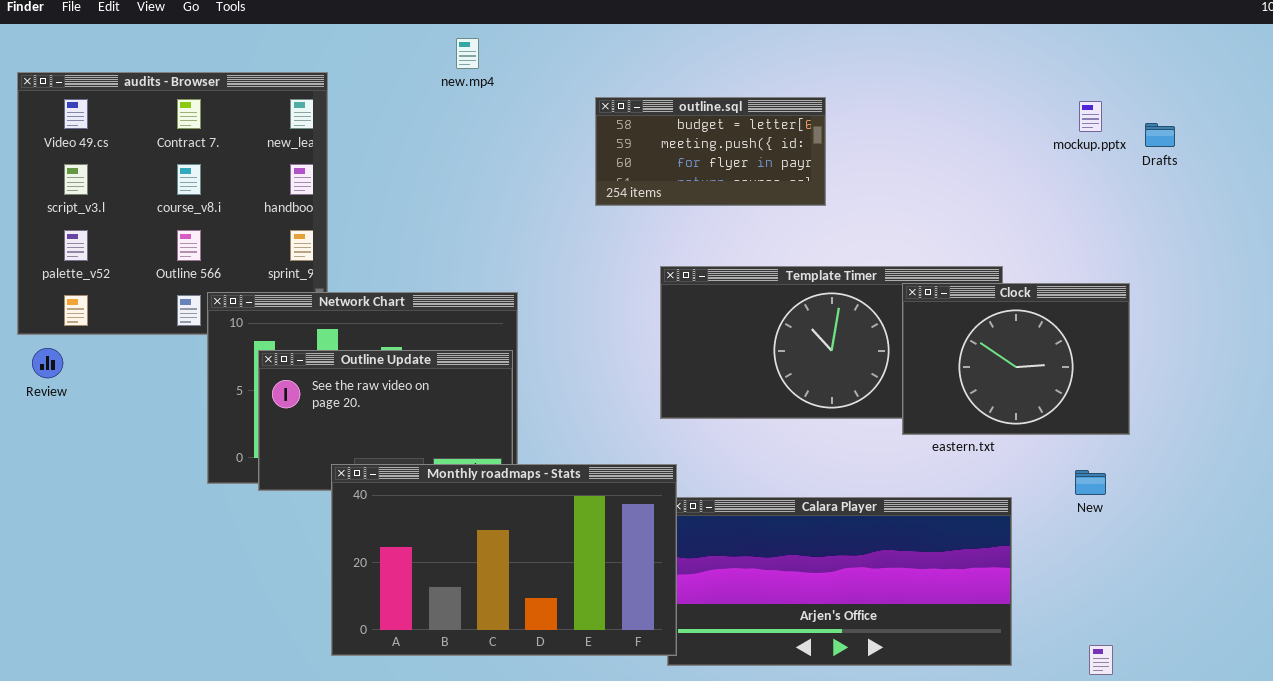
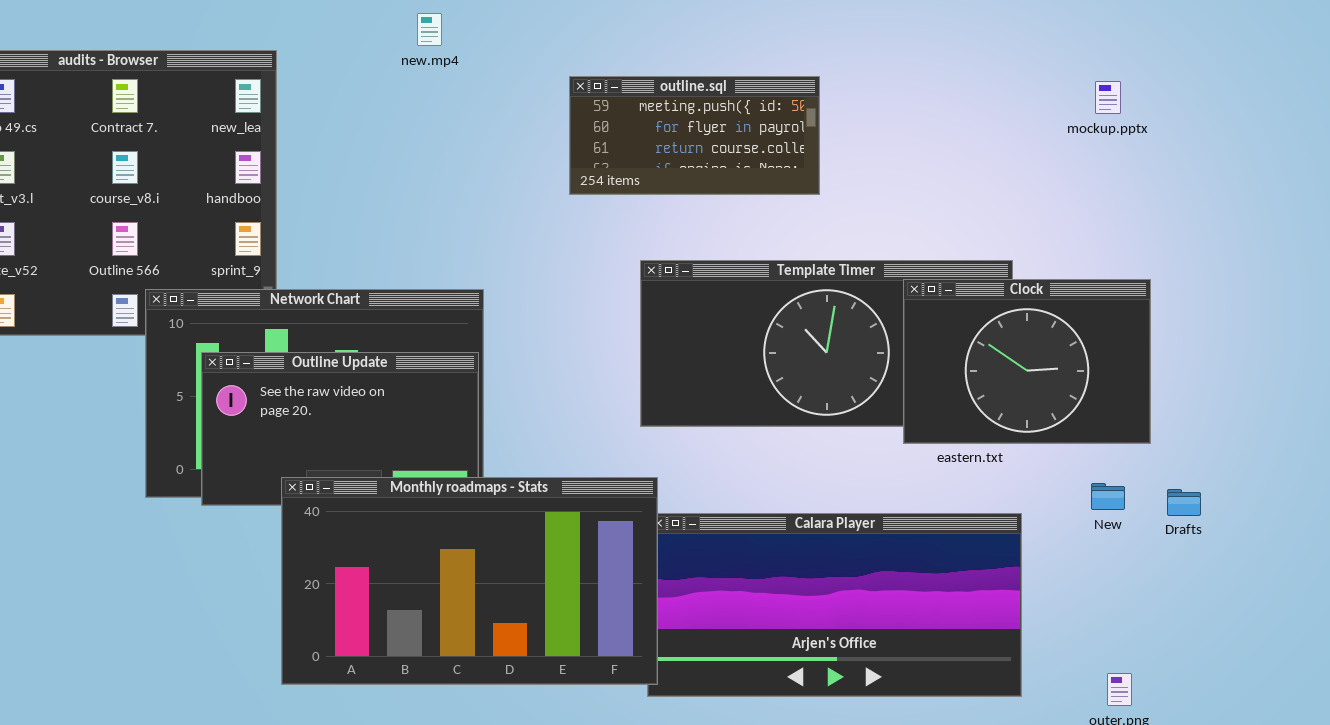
outline.sql: [595,97,826,206] -> [569,76,820,195], scrolled down 1 row
Drafts: [1145,123,1175,147] -> [1167,489,1201,516], moved

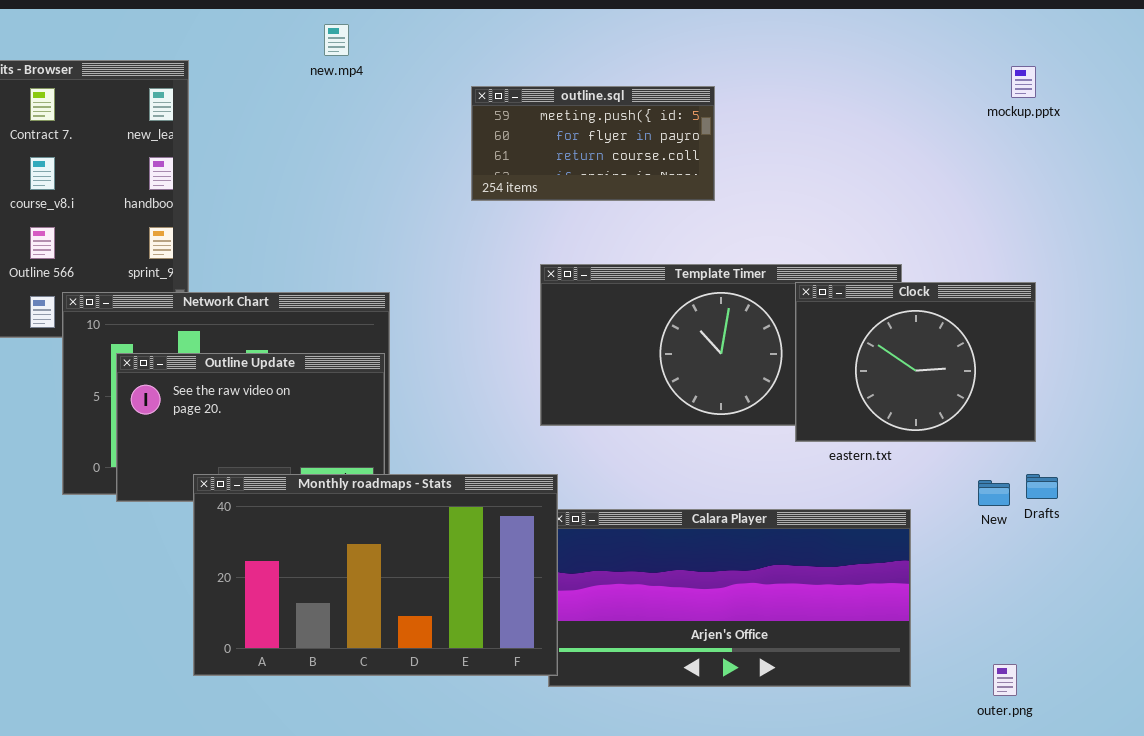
mockup.pptx: [1095,81,1121,114] -> [1011,66,1036,98], moved
Drafts: [1167,489,1201,516] -> [1026,474,1058,499], moved

